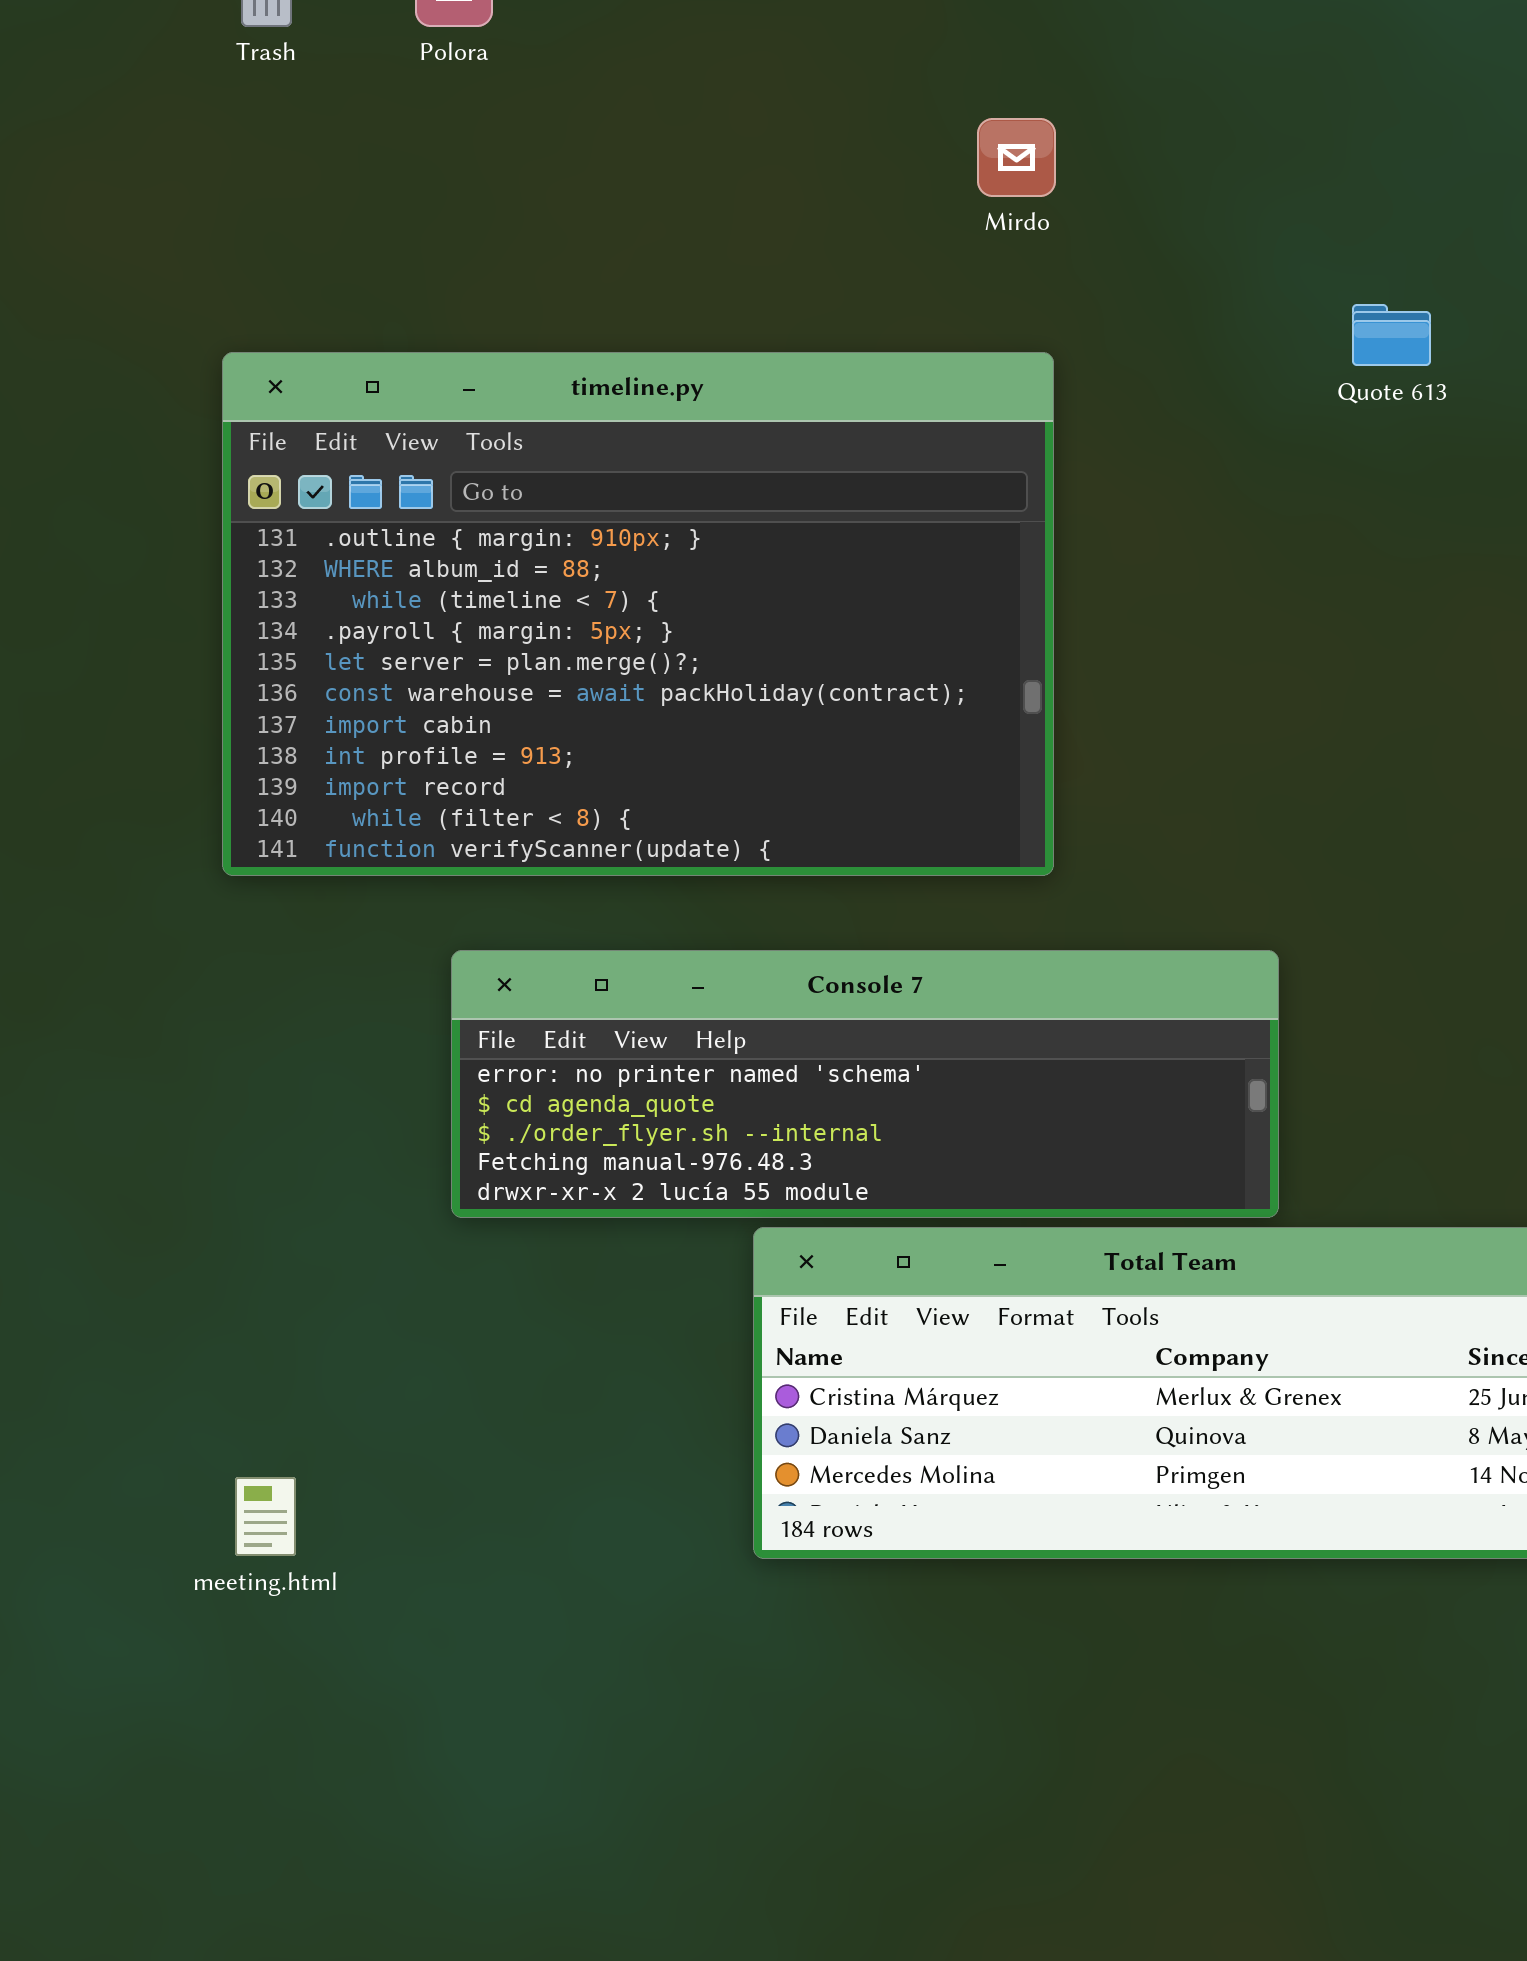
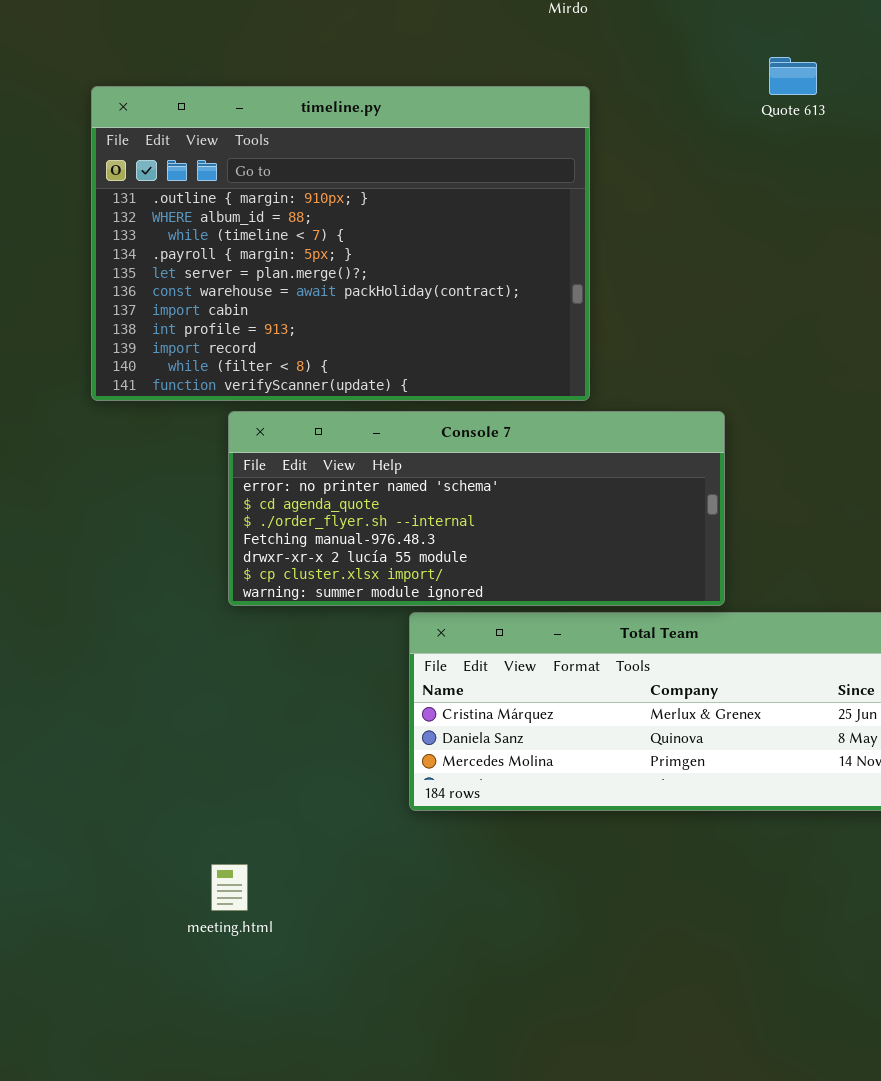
Console 7: [451,950,1279,1218] -> [228,411,725,606], resized
meeting.html: [235,1477,296,1556] -> [211,864,248,911], moved

